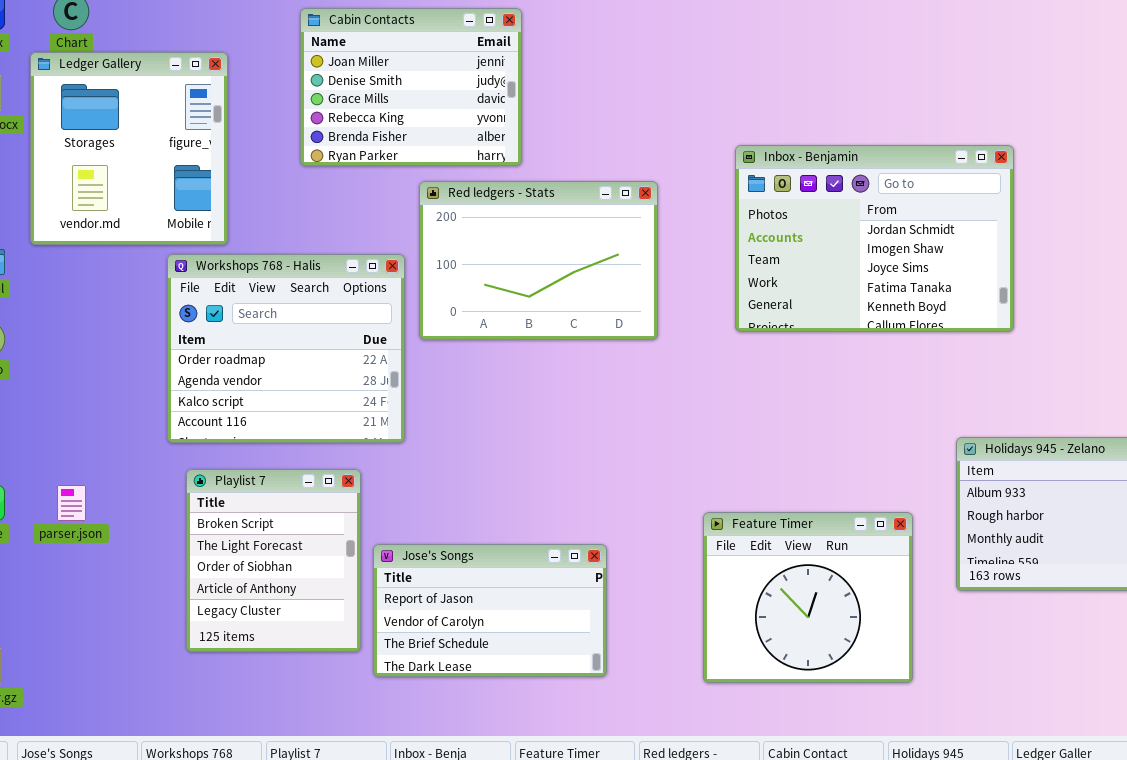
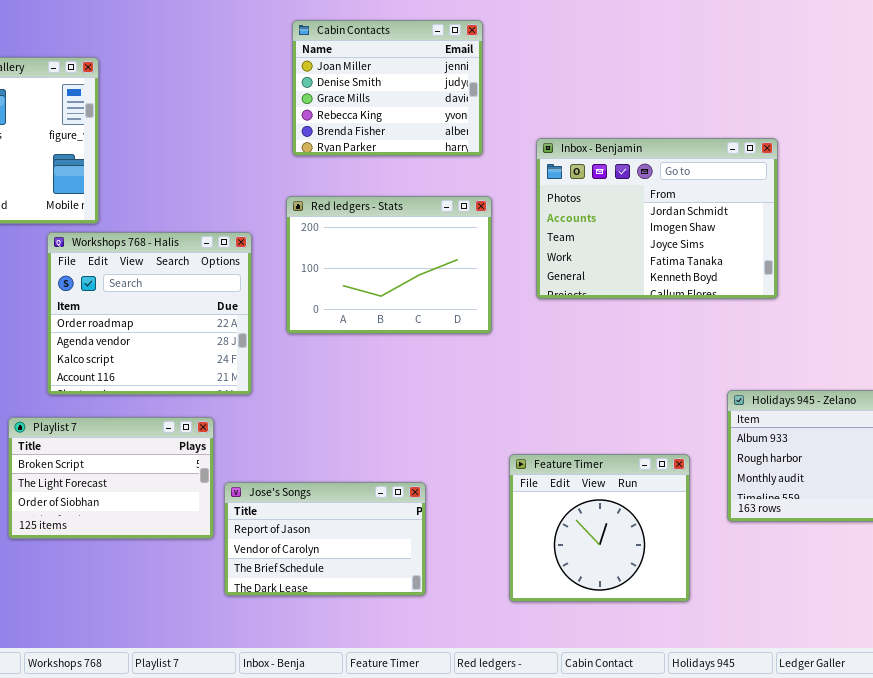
Cabin Contacts: [300,8,522,166] -> [292,20,483,156], moved
Red ledgers - Stats: [419,181,658,340] -> [286,196,492,334], moved
Playlist 7: [186,469,361,652] -> [8,417,214,539], resized

